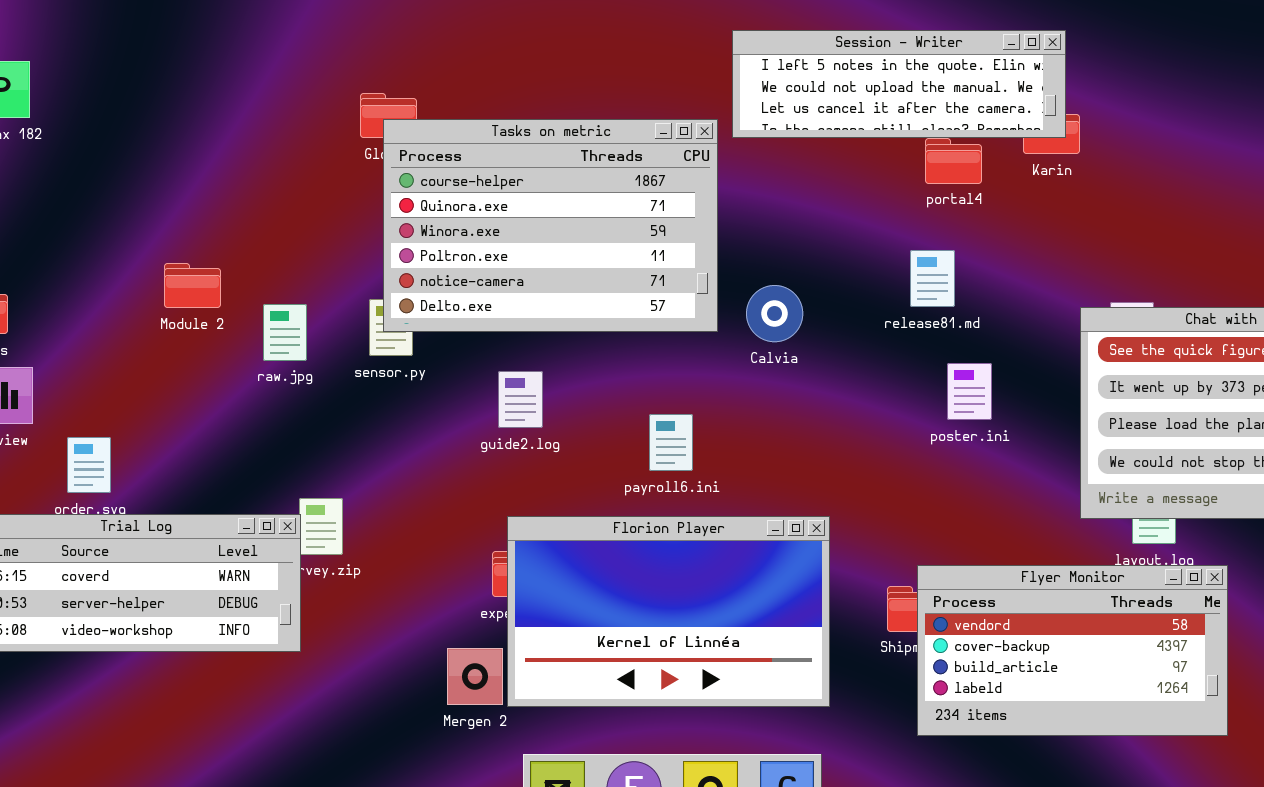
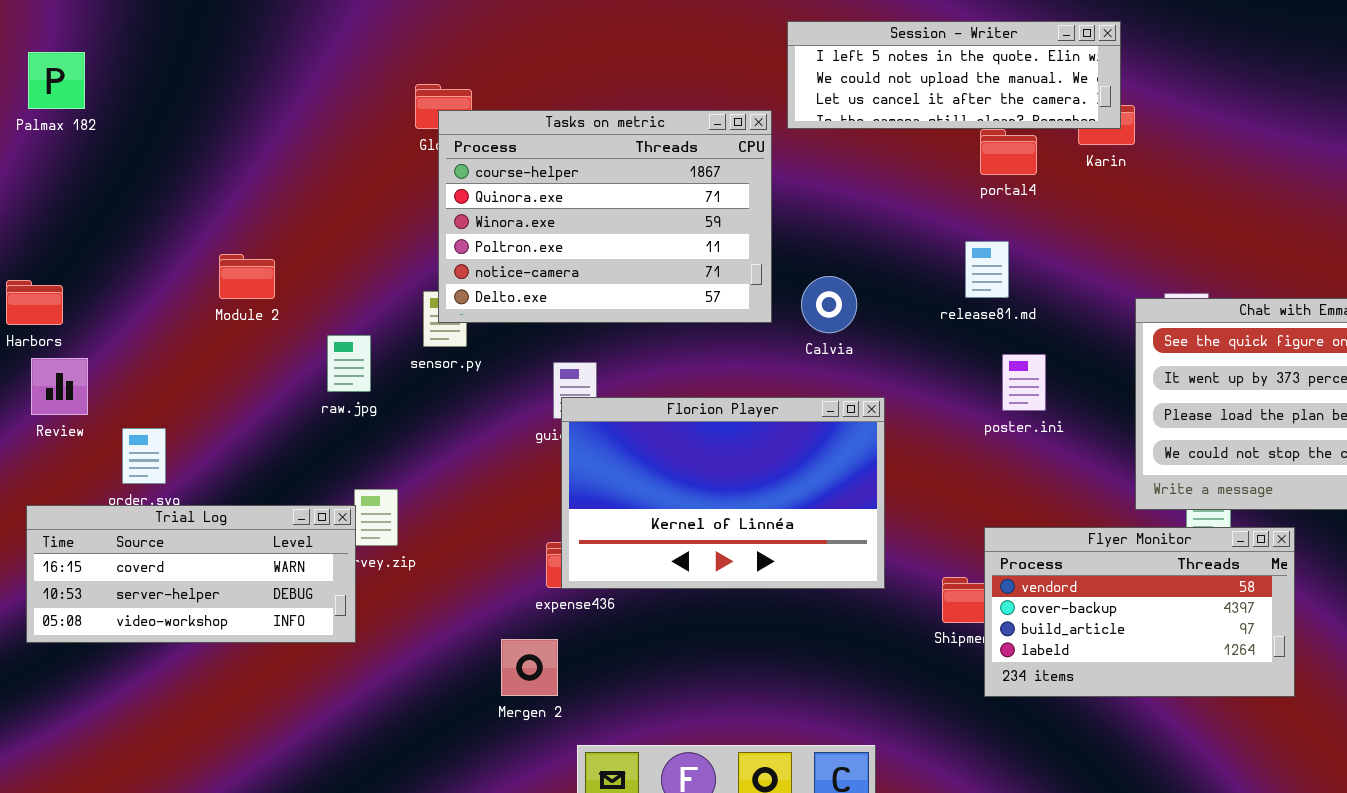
raw.jpg: [263,304,307,361] -> [327,335,371,392], moved
Florion Player: [507,516,830,707] -> [561,397,885,589], moved
Flyer Monitor: [917,565,1228,736] -> [984,527,1295,697], moved

